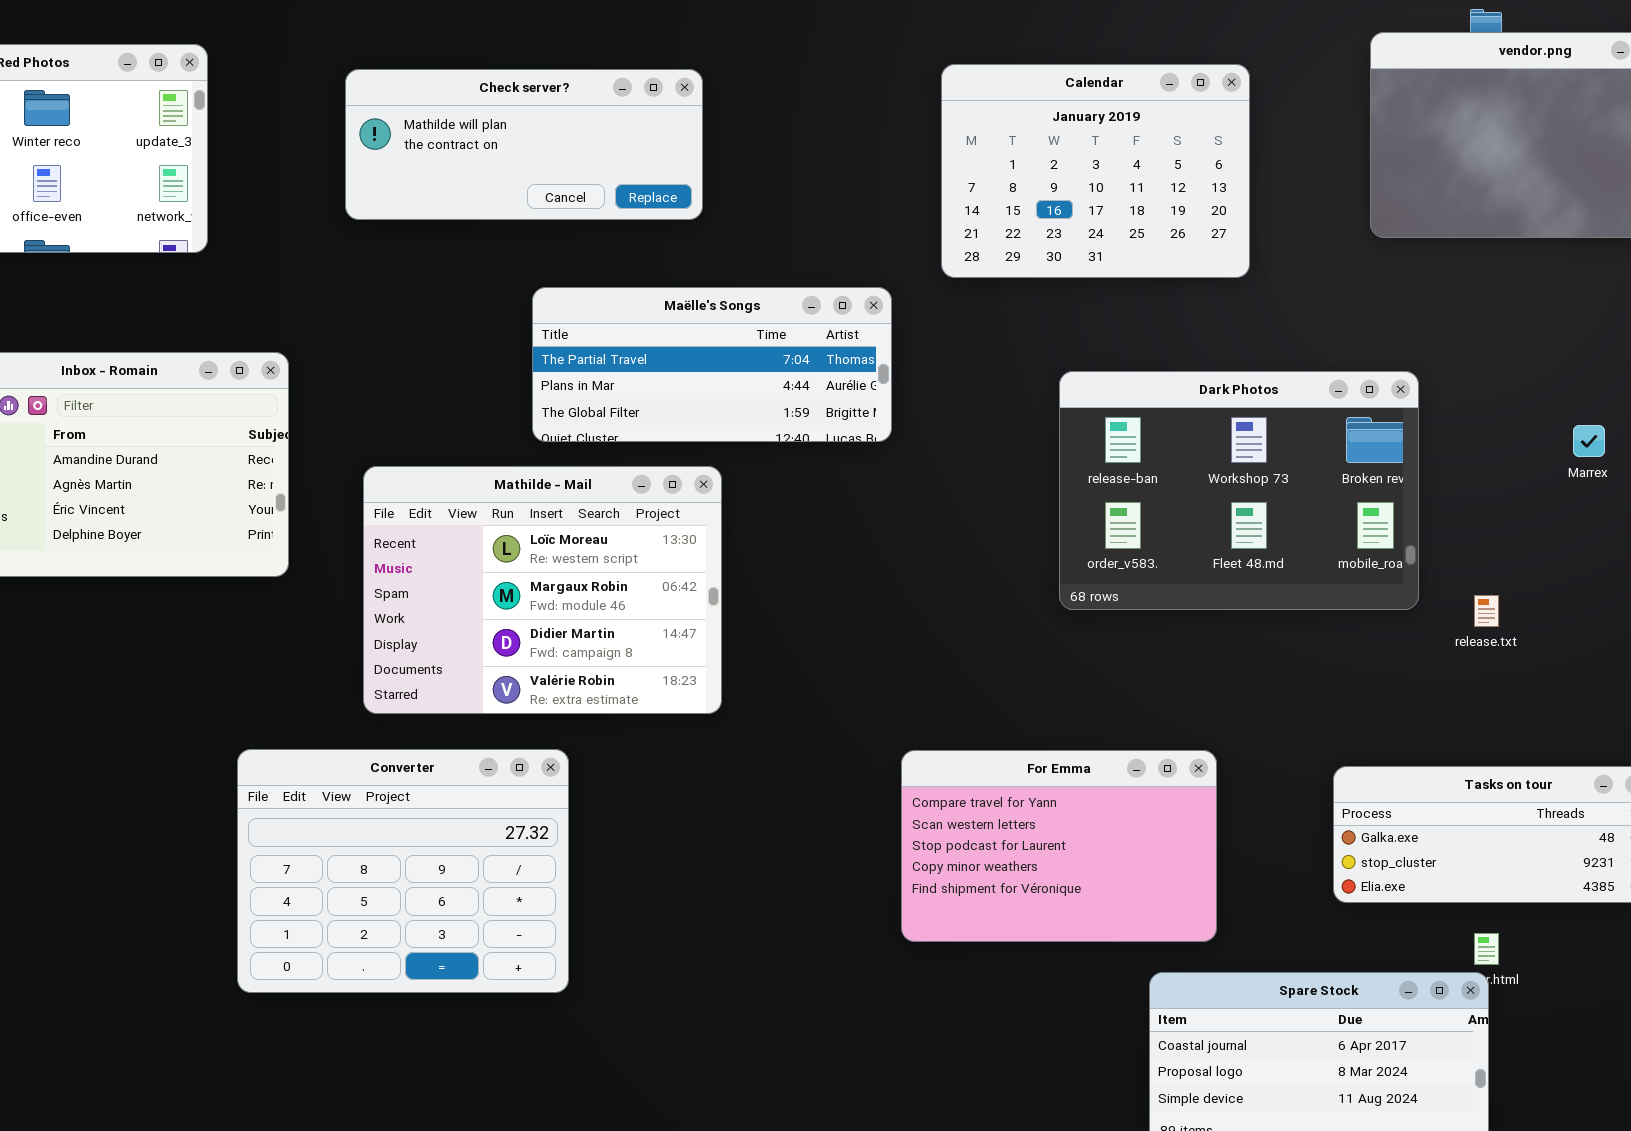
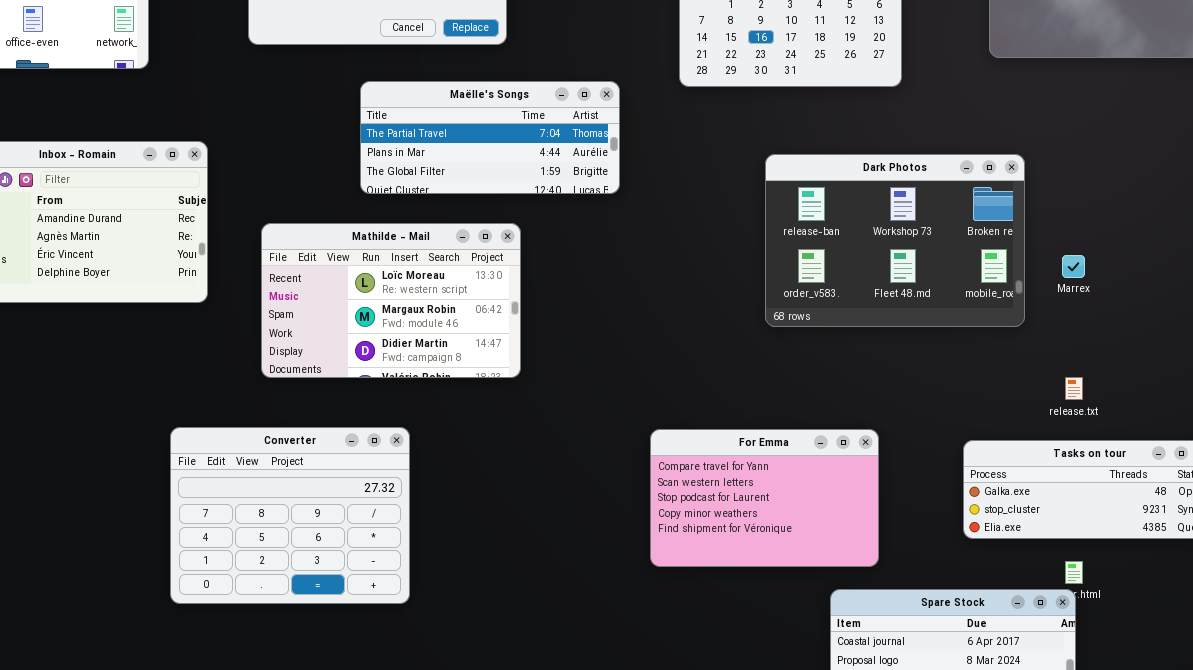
Maëlle's Songs: [532,287,892,442] -> [360,81,620,194], moved
Marrex: [1573,425,1605,457] -> [1062,255,1085,278], moved
Mathilde - Mail: [363,466,722,714] -> [261,223,521,378], resized
release.txt: [1474,595,1499,627] -> [1065,377,1083,400], moved

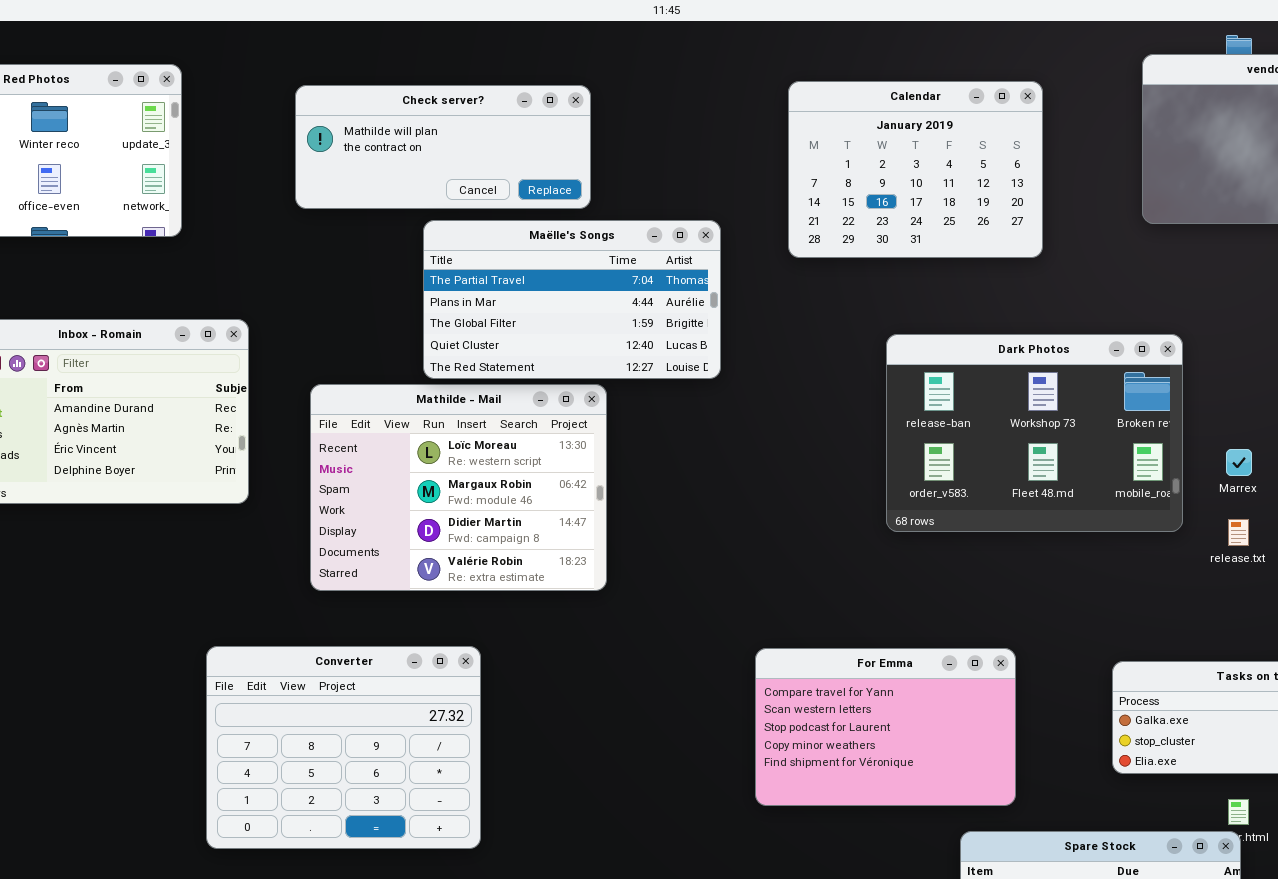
Maëlle's Songs: [360,81,620,194] -> [423,220,721,379], resized
Mathilde - Mail: [261,223,521,378] -> [310,384,607,591], resized
release.txt: [1065,377,1083,400] -> [1228,519,1249,546], moved

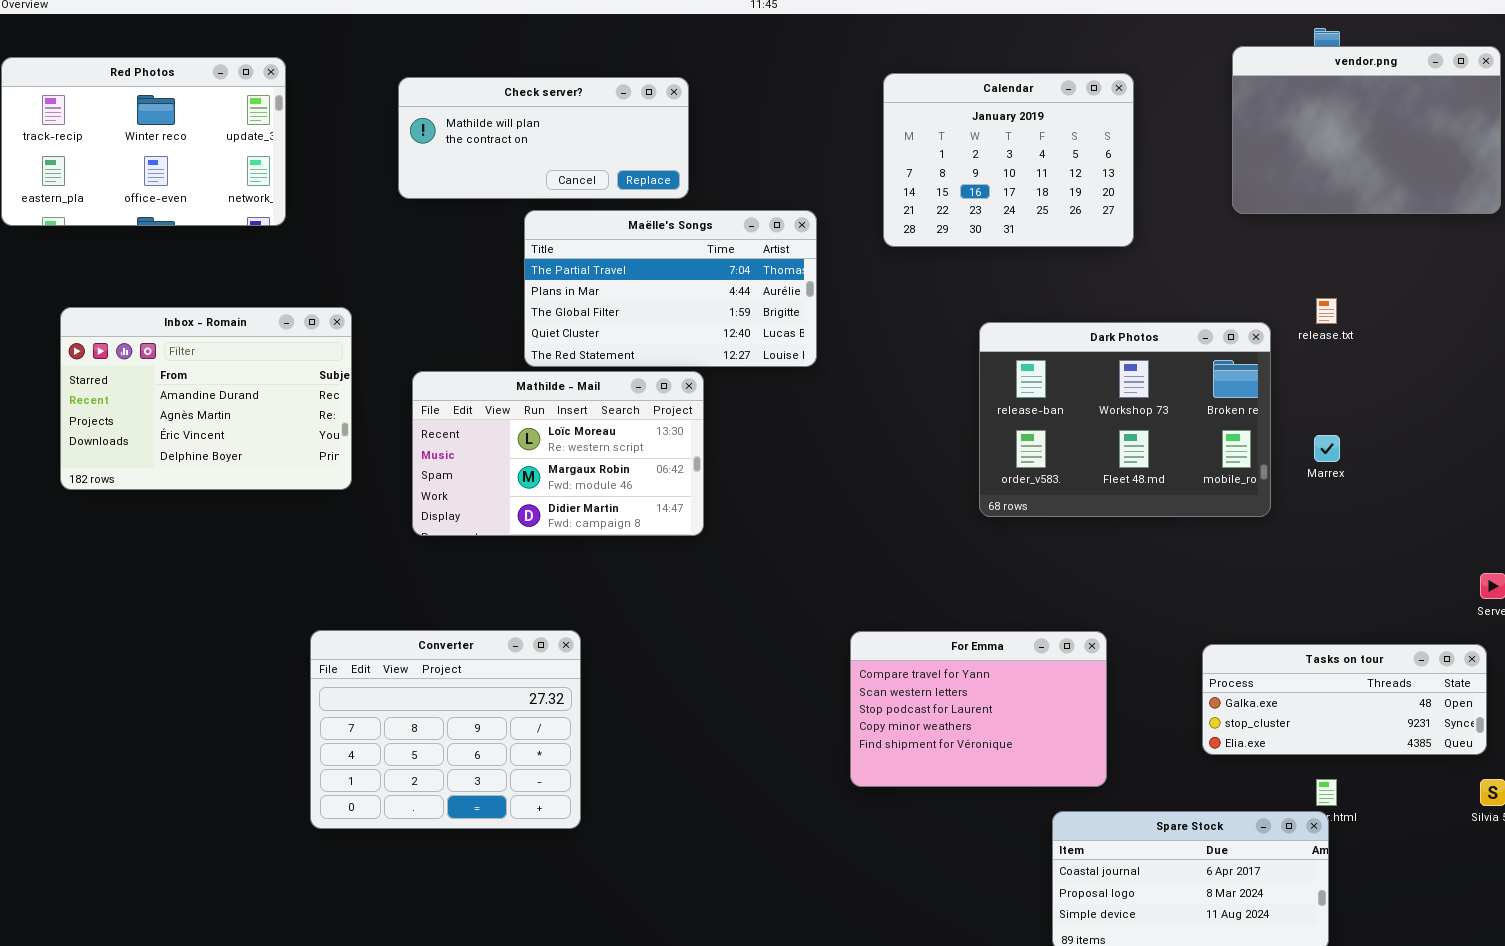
Mathilde - Mail: [310,384,607,591] -> [412,371,704,536], resized
release.txt: [1228,519,1249,546] -> [1316,298,1337,324], moved

